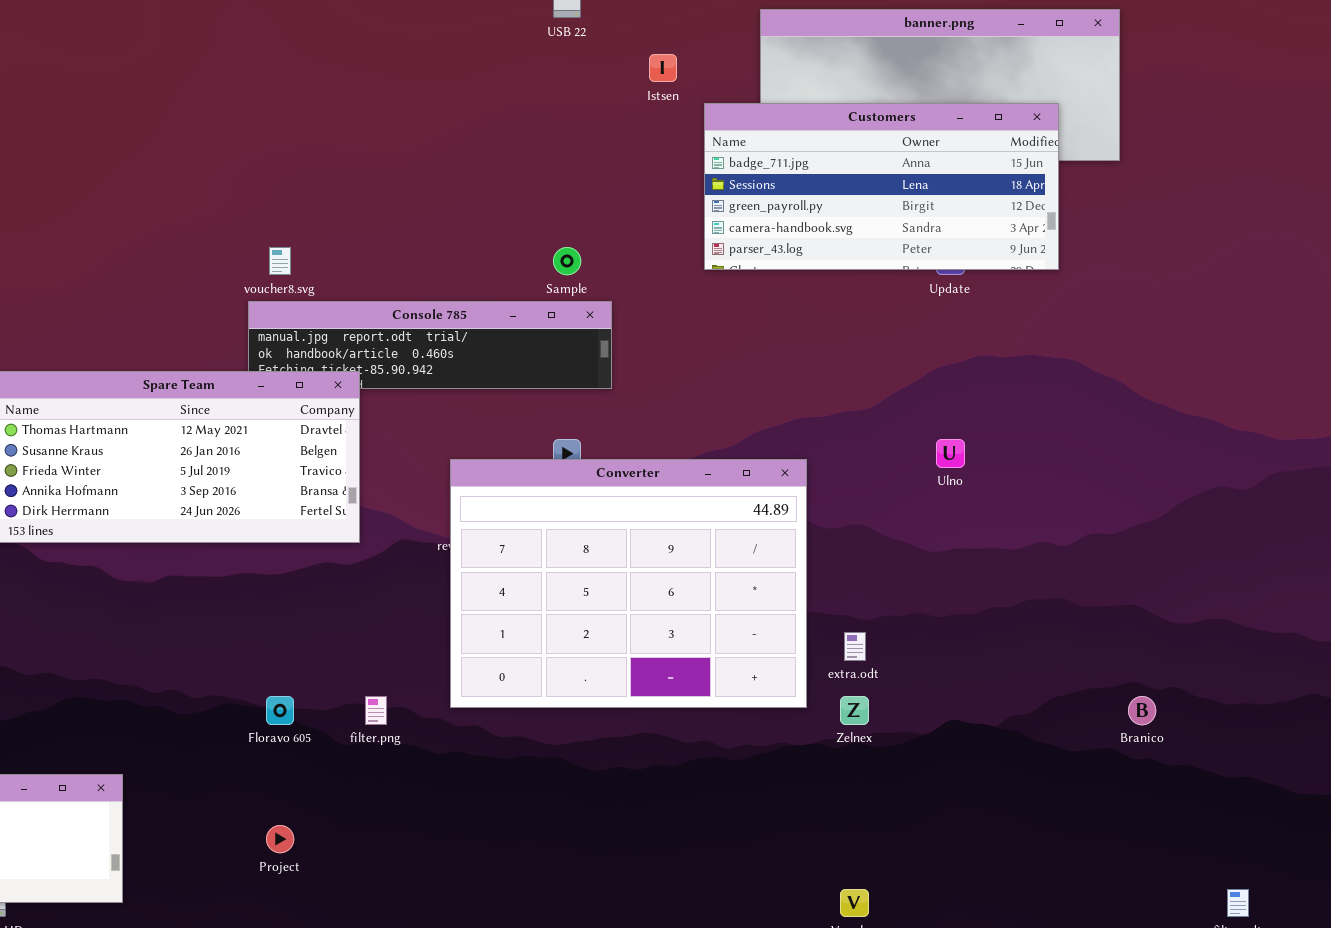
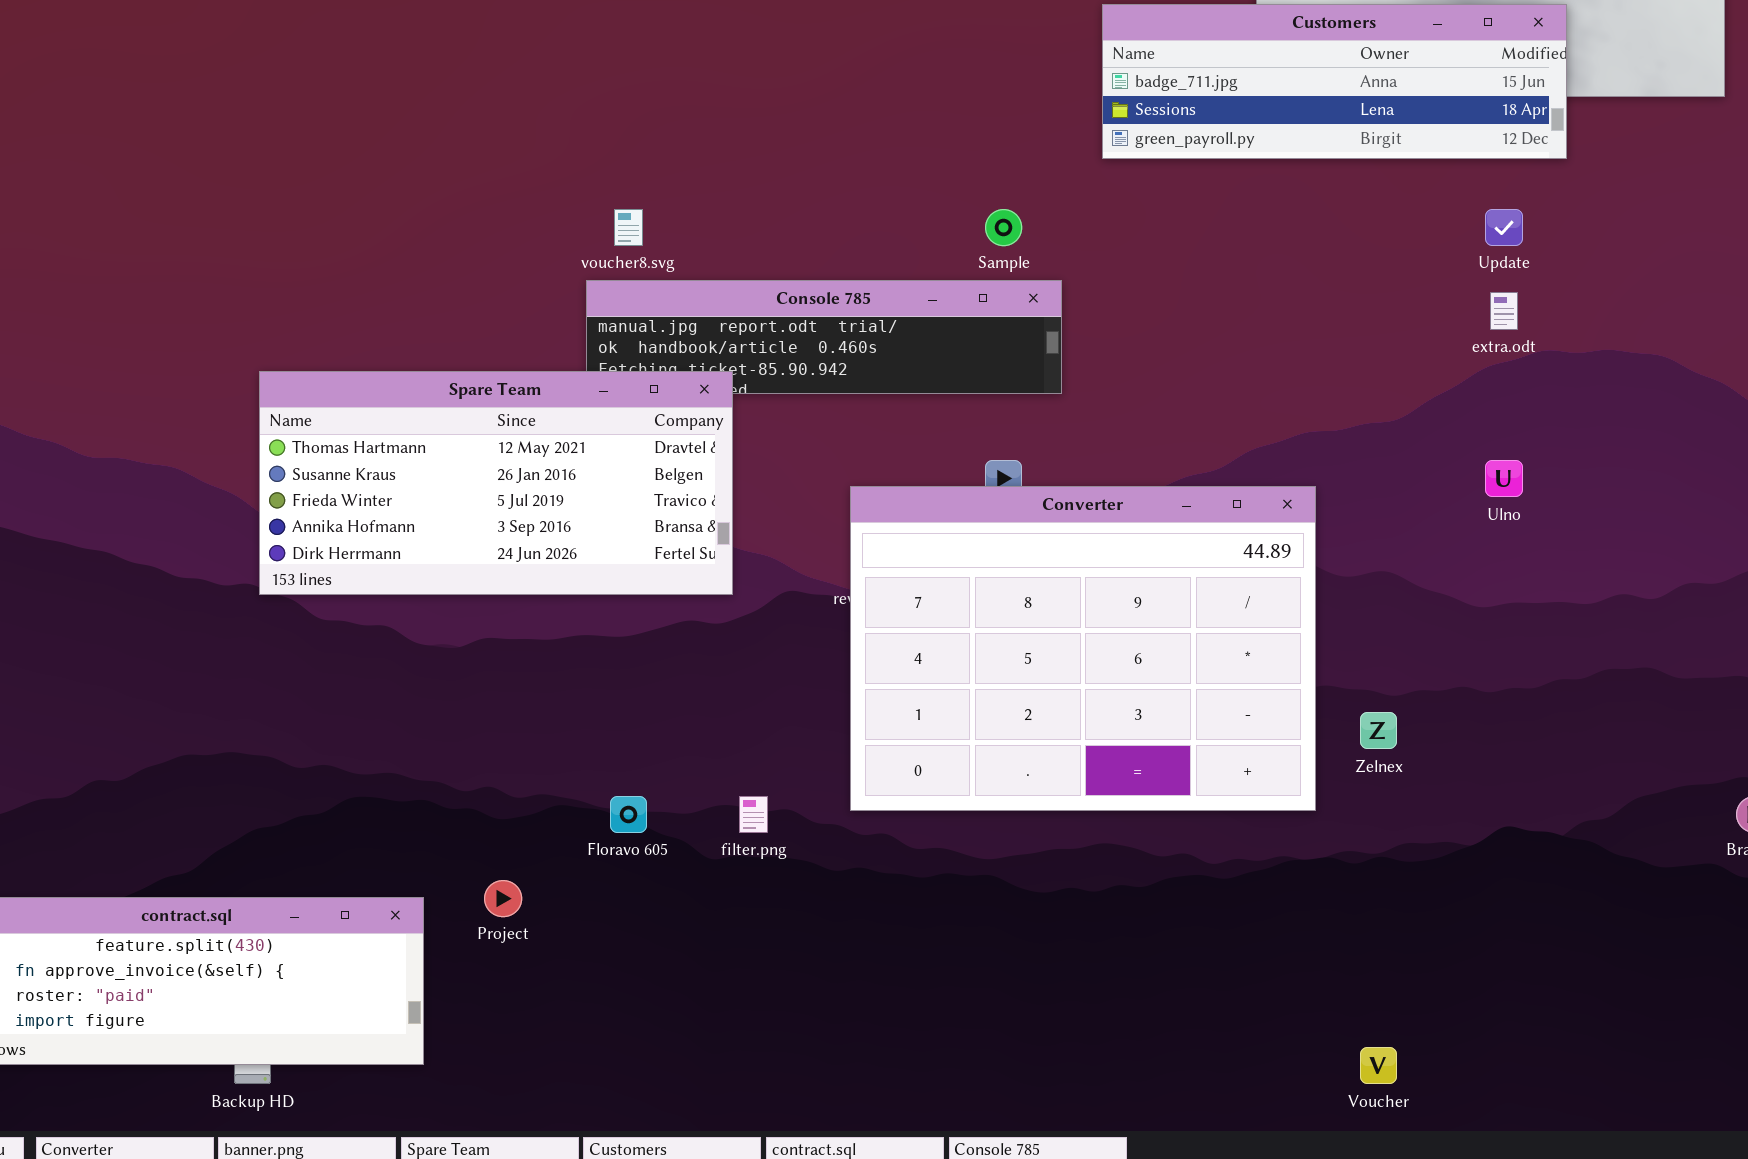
Customers: [704,103,1059,270] -> [1102,4,1567,159], moved, resized
extra.odt: [844,632,866,661] -> [1490,292,1518,330], moved
Zelnex: [840,696,869,725] -> [1360,712,1397,749], moved
Project: [266,825,294,853] -> [484,880,522,917], moved

